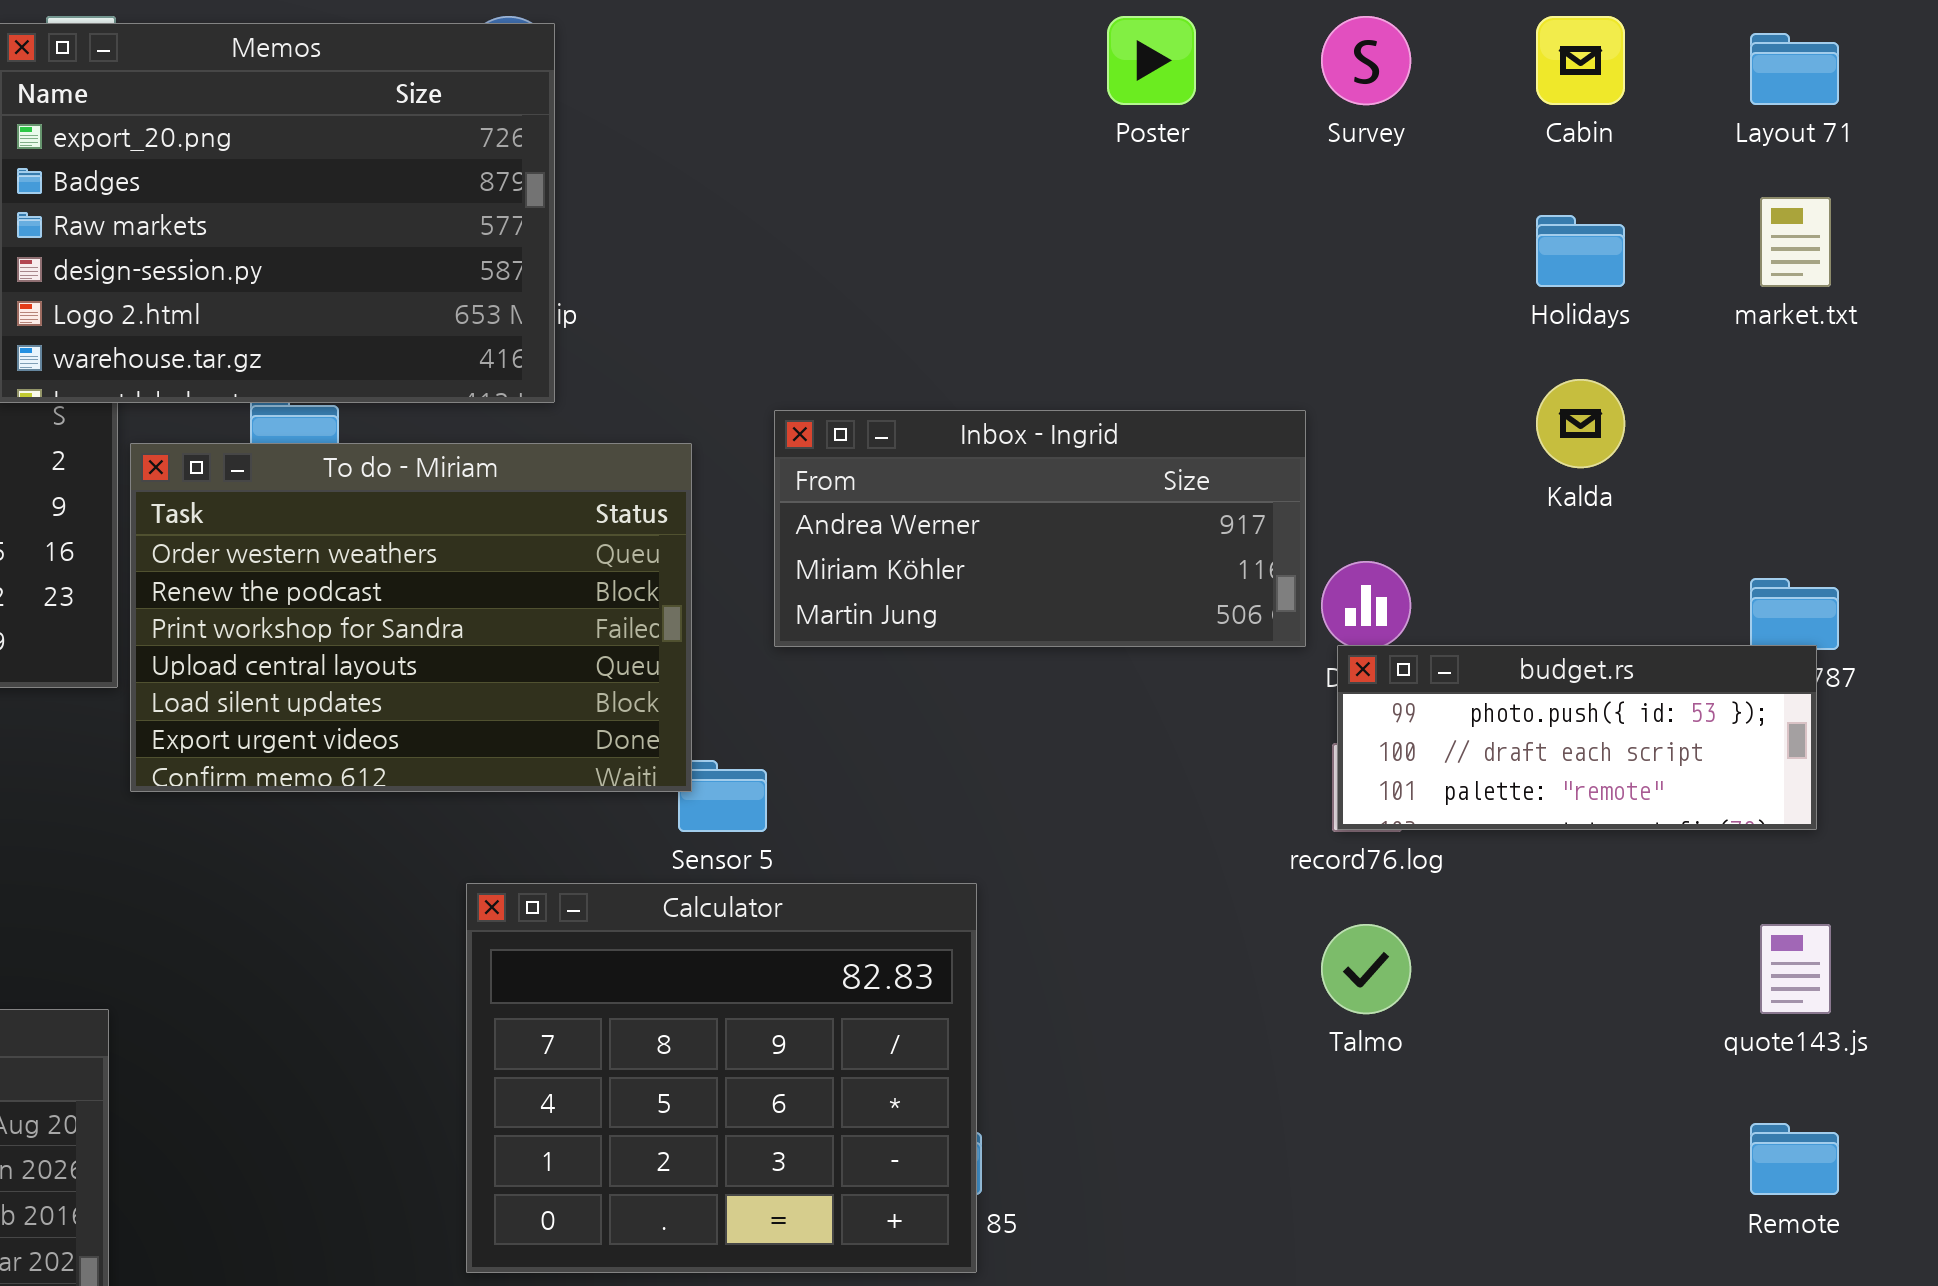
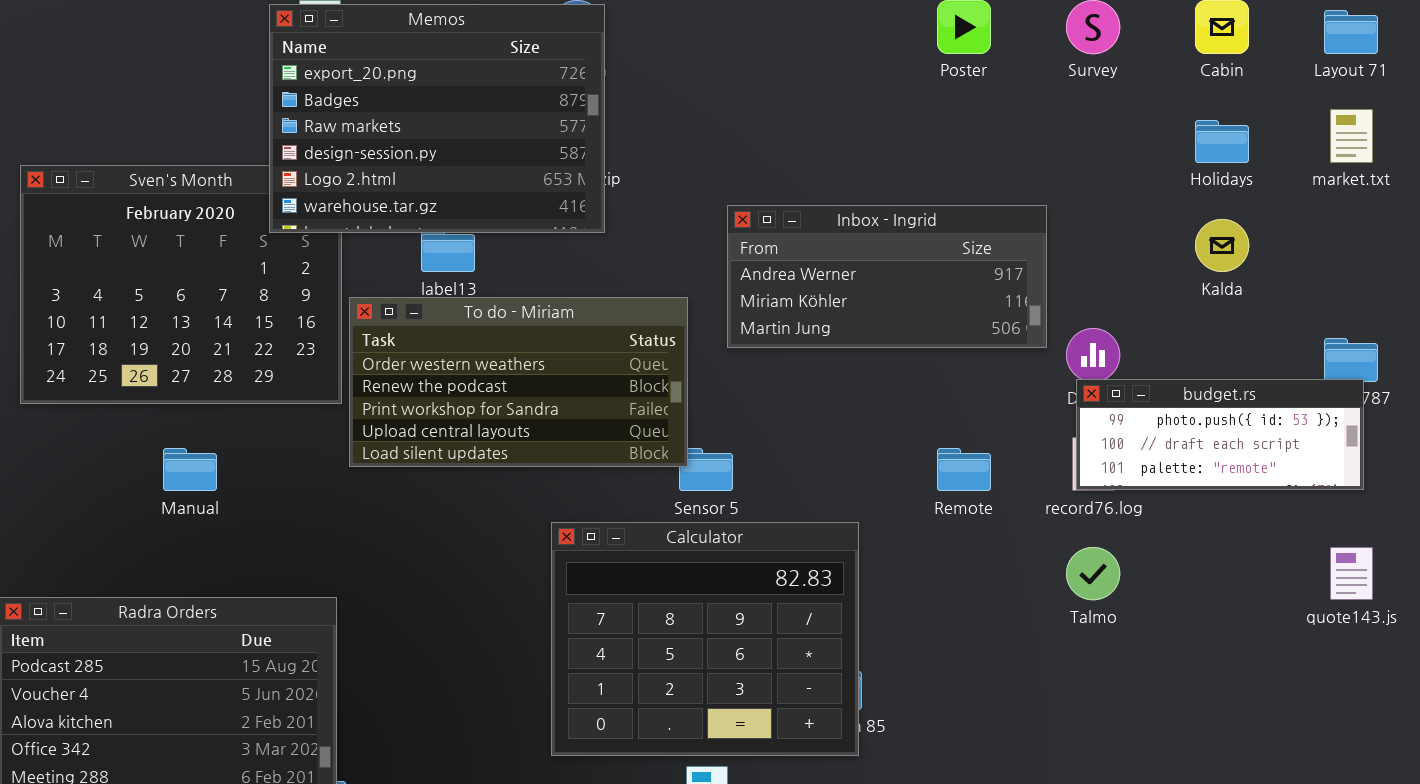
Inbox - Ingrid: [774,410,1306,647] -> [727,205,1047,348], moved
To do - Miriam: [130,443,692,792] -> [349,297,688,467], resized
Remote: [1750,1123,1839,1195] -> [937,448,991,491], moved

